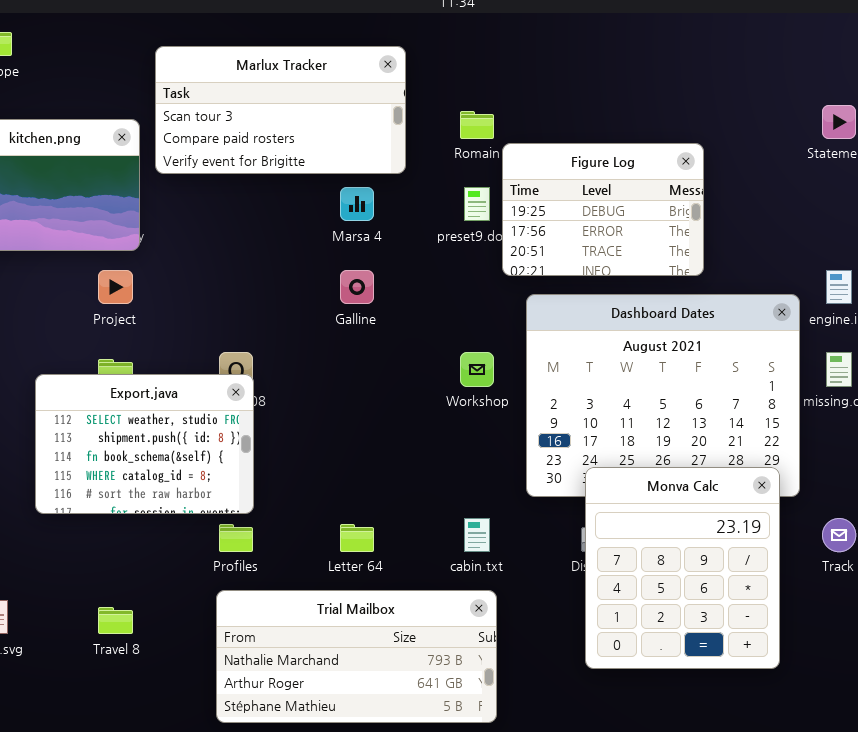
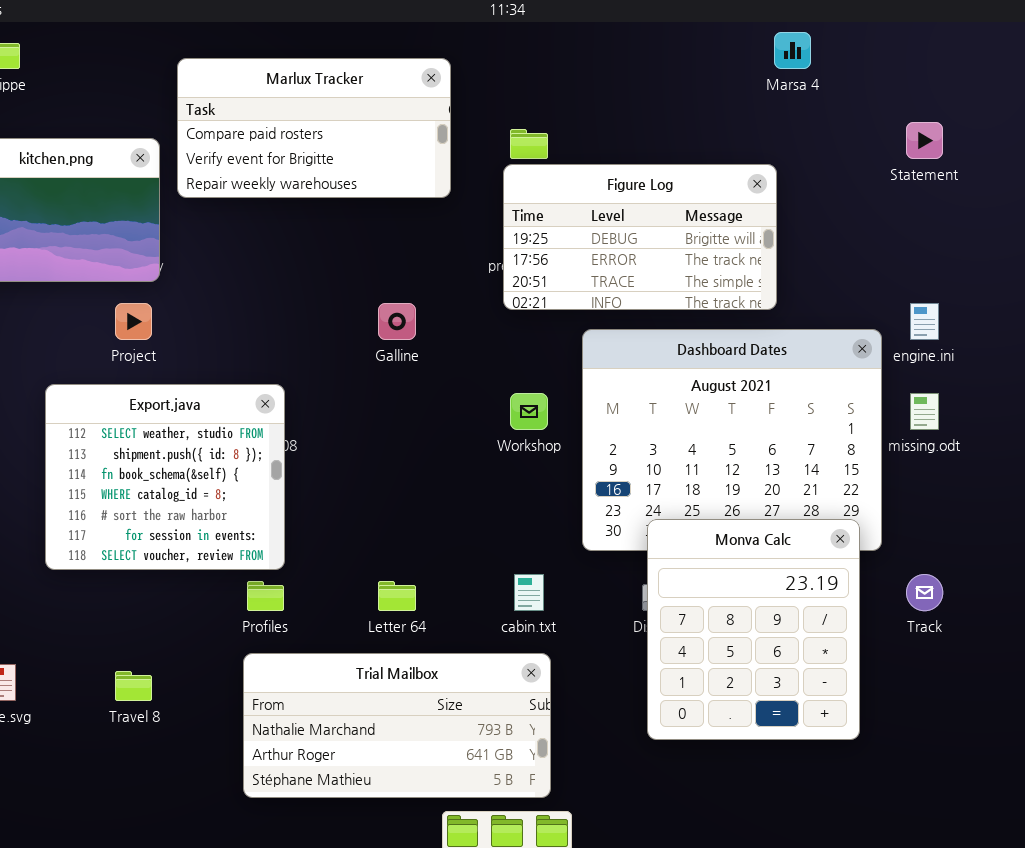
Marlux Tracker: [155,46,406,174] -> [177,58,451,198], scrolled down 1 row
Figure Log: [502,143,704,276] -> [503,164,777,310], resized
Marsa 4: [340,187,374,221] -> [774,32,811,69], moved
Export.java: [35,374,254,514] -> [45,384,285,570], resized

